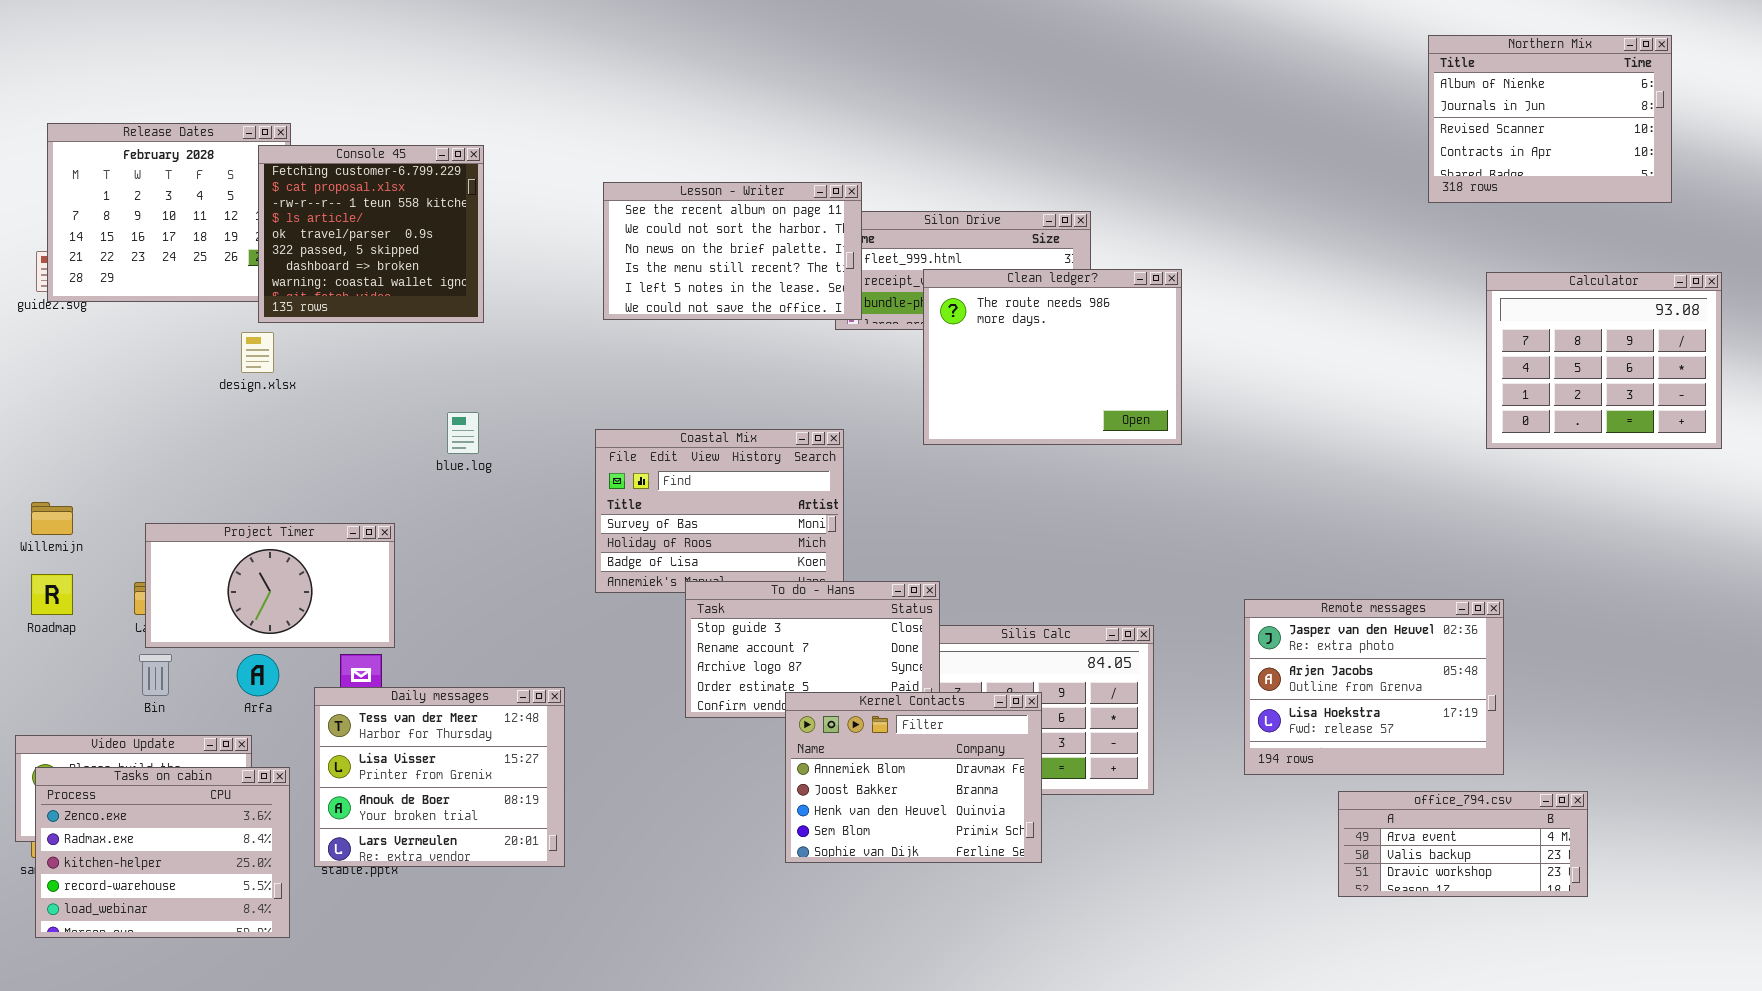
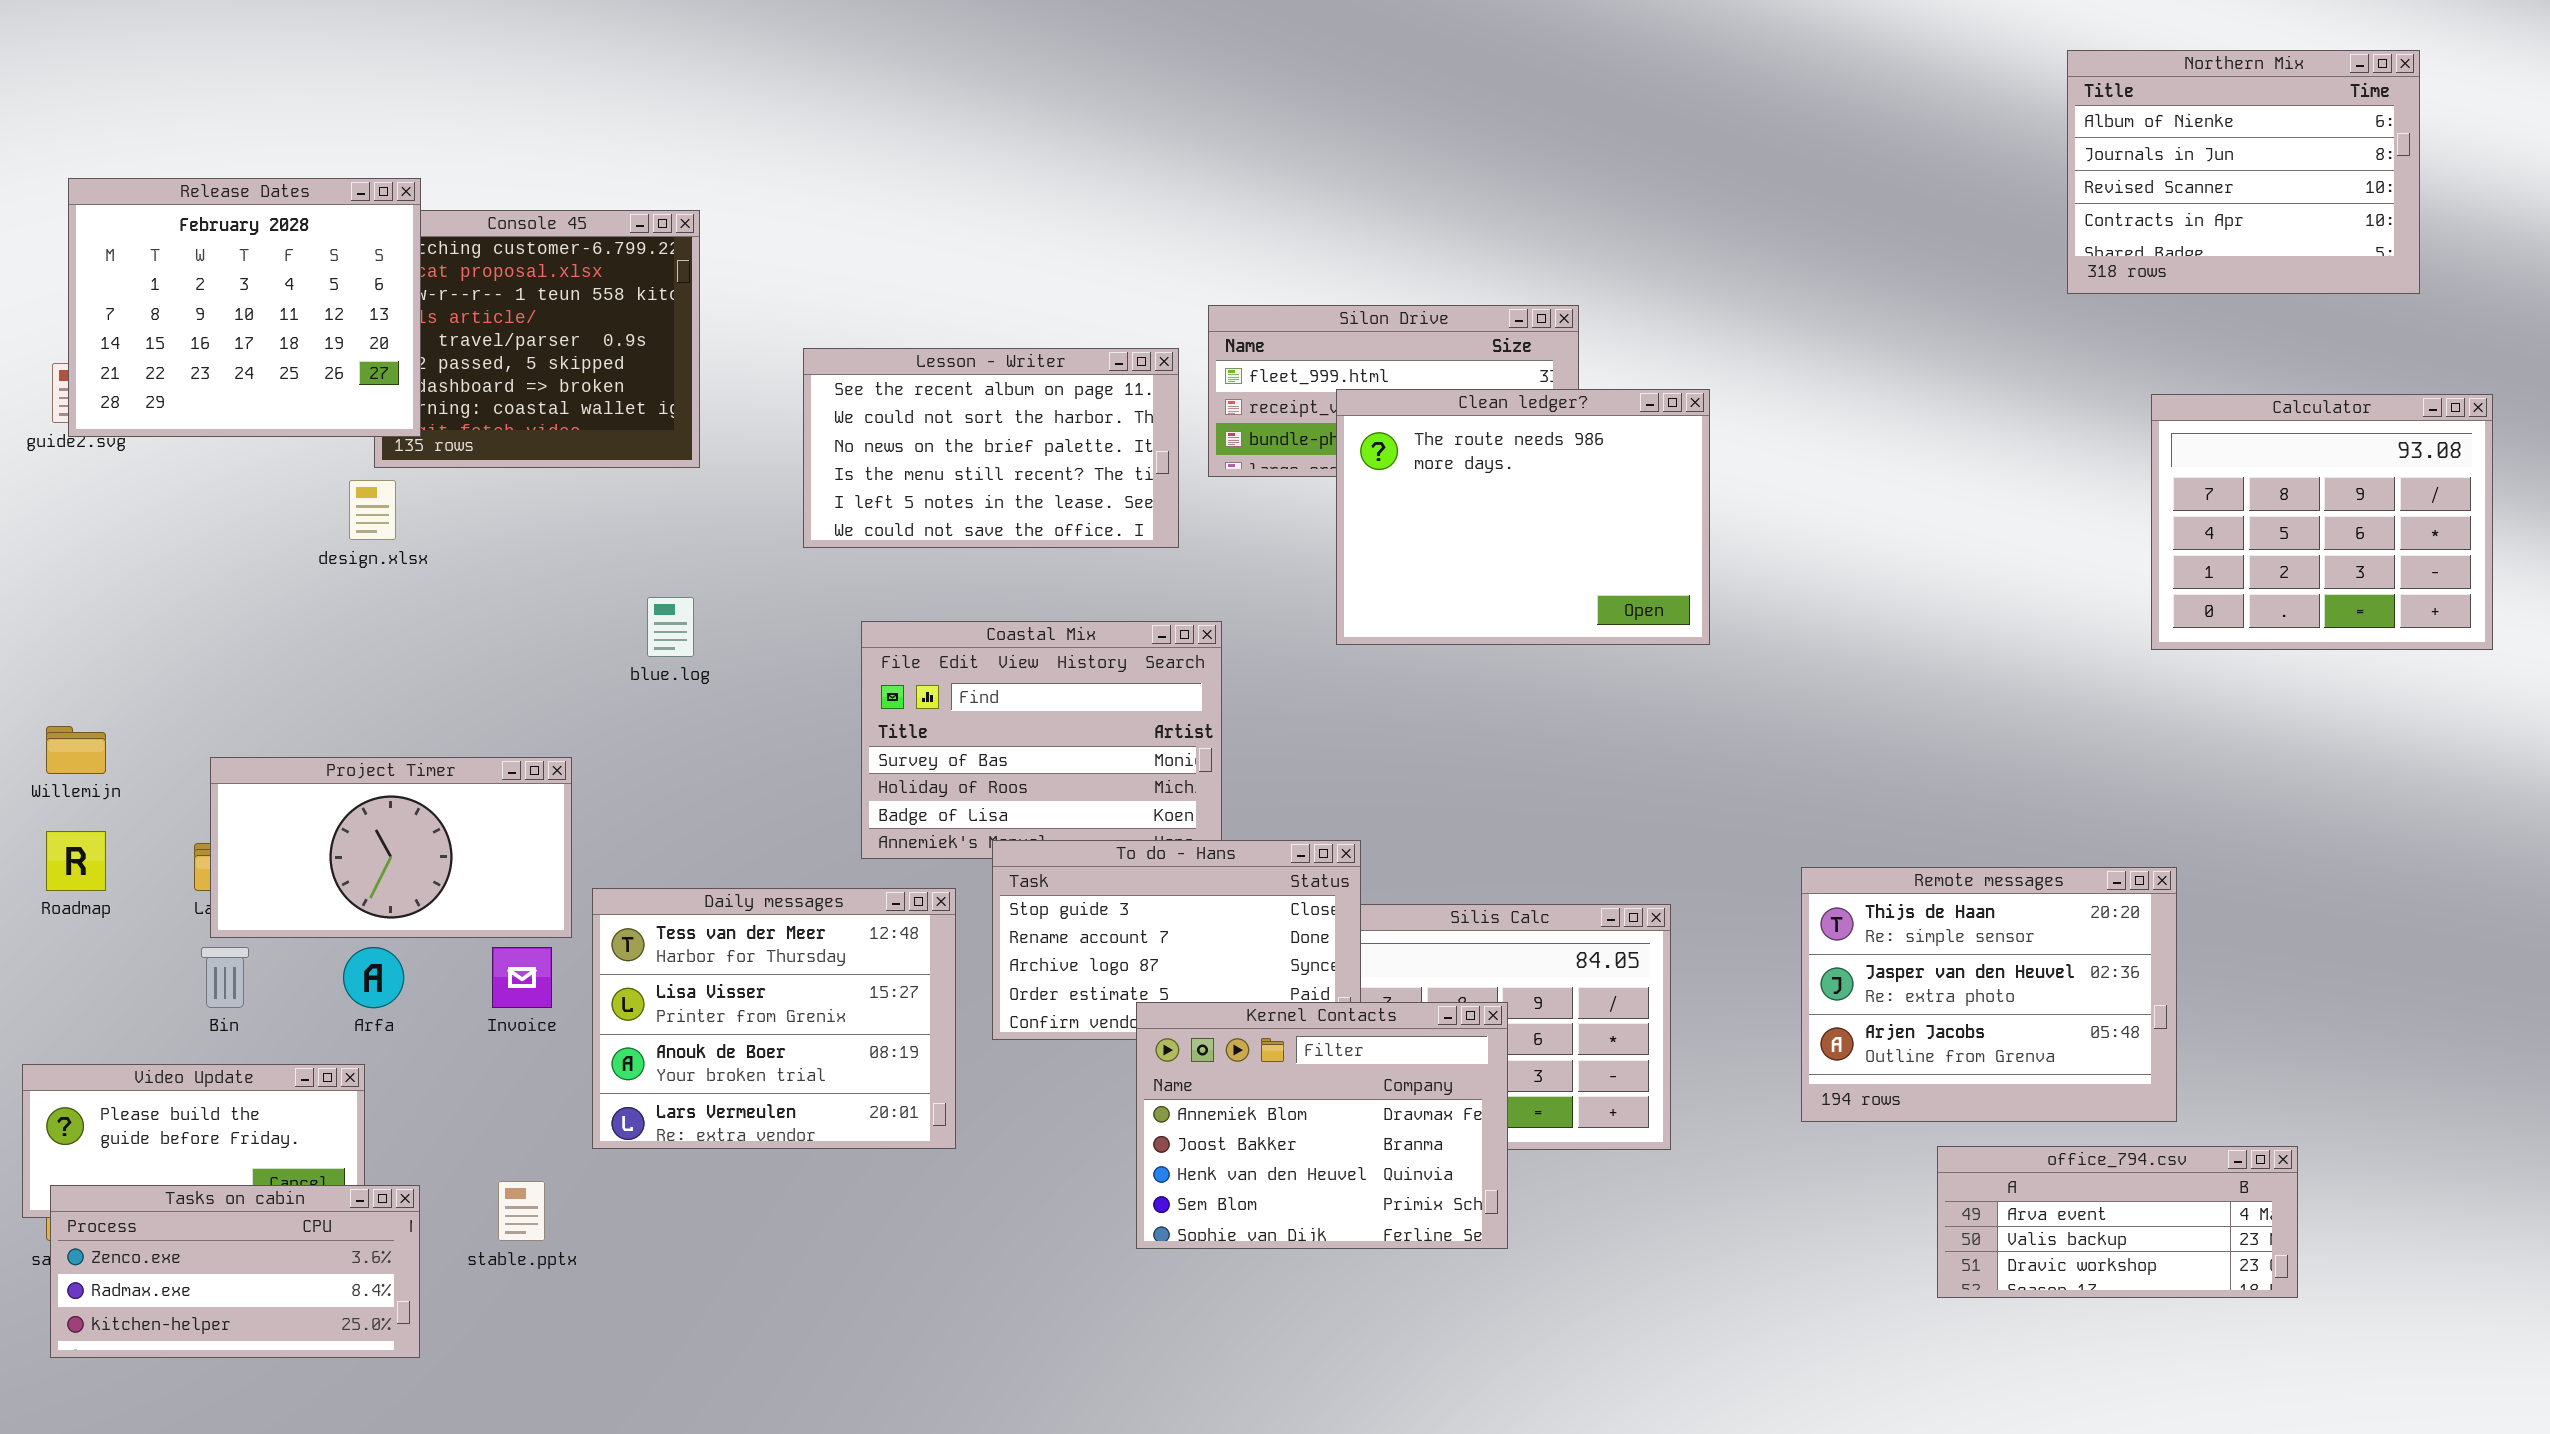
Release Dates: [47,123,291,302] -> [68,178,421,437], raised
Lesson - Writer: [603,182,862,320] -> [803,348,1179,548], moved
Remote messages: [1244,599,1504,775] -> [1801,867,2177,1122], scrolled up 1 row
Daily messages: [314,687,565,867] -> [592,888,956,1149], moved
Tasks on cabin: [35,767,290,938] -> [50,1185,420,1358], resized

